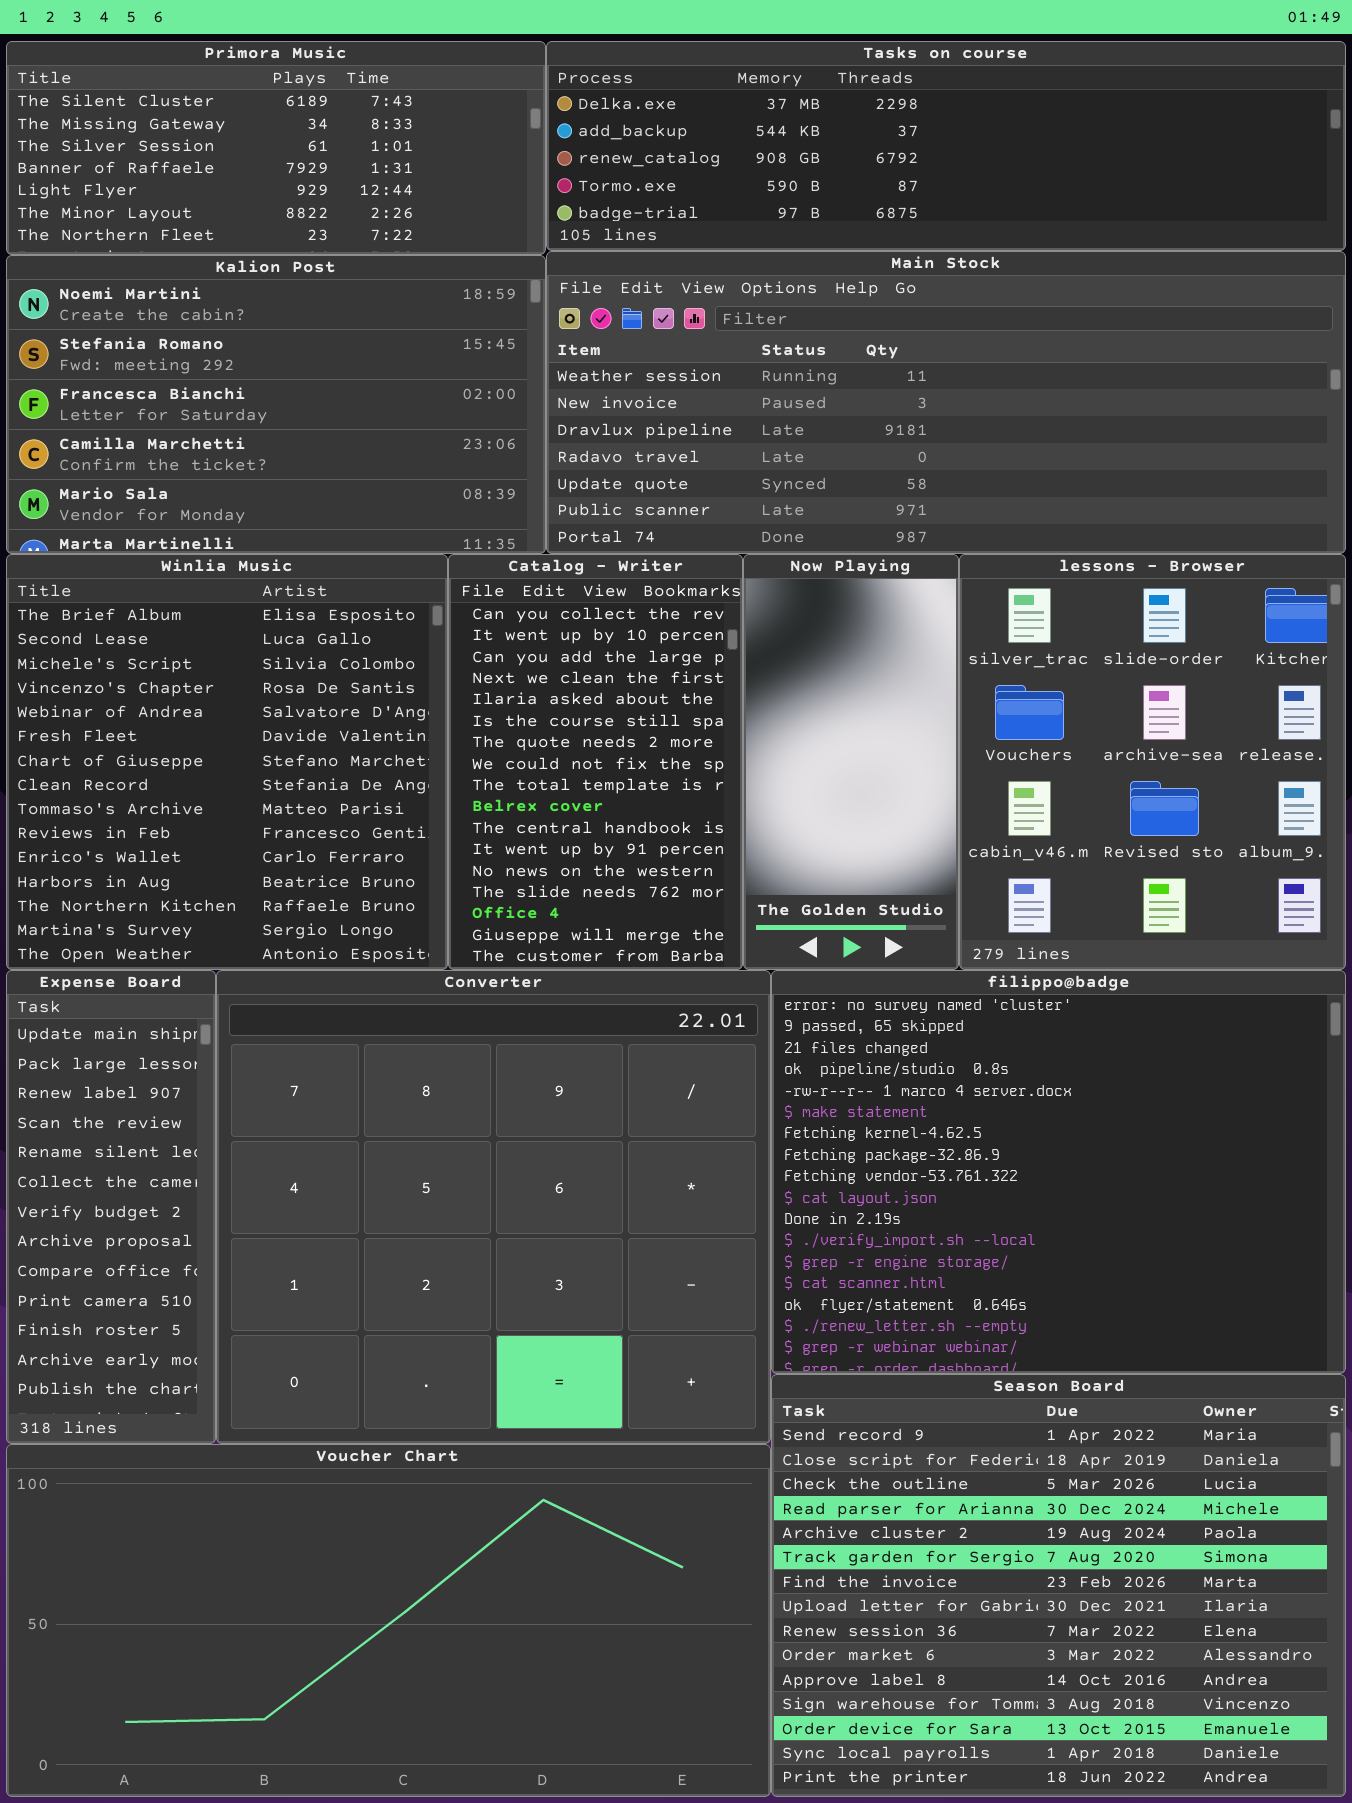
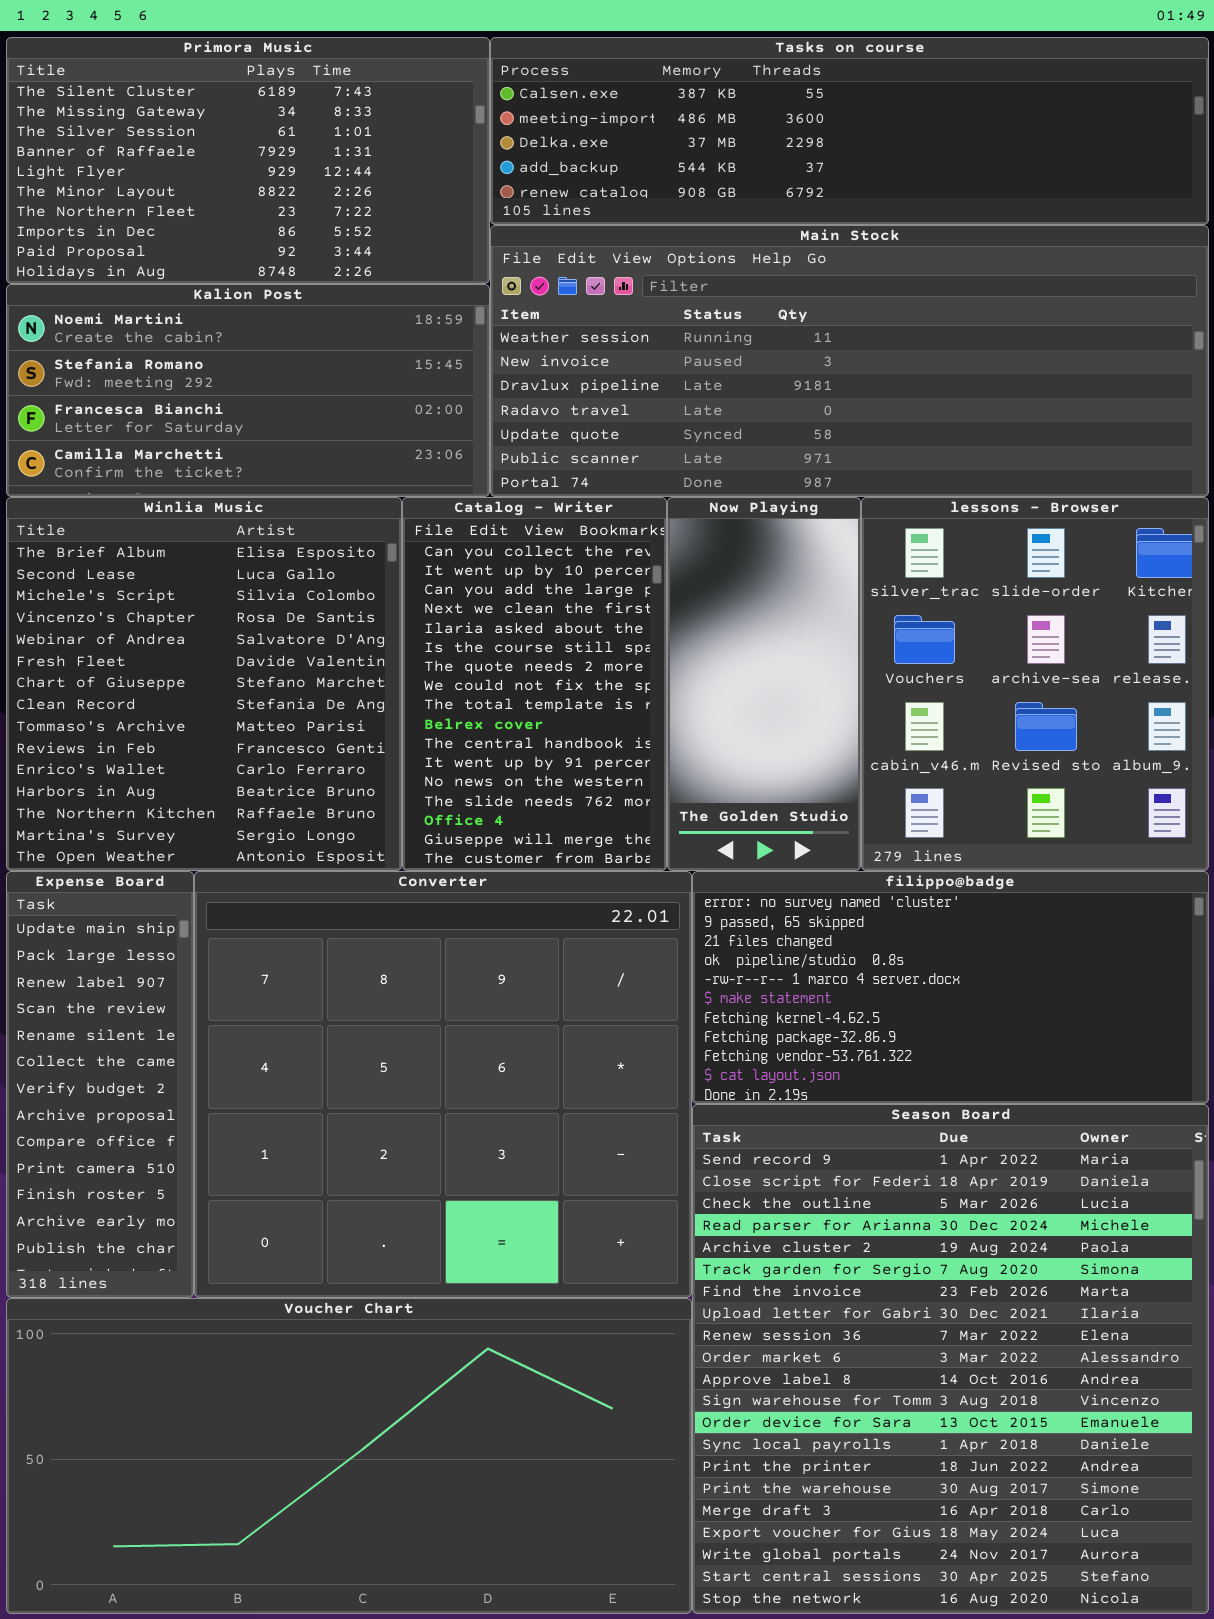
Primora Music: [6,41,546,255] -> [6,37,490,284], resized
Tasks on course: [546,41,1346,251] -> [490,37,1209,225], scrolled up 2 rows
Kalion Post: [6,255,546,554] -> [6,284,490,497], resized
filippo@badge: [771,970,1346,1374] -> [692,871,1209,1104], resized
Season Board: [771,1374,1346,1797] -> [692,1104,1209,1614], resized

